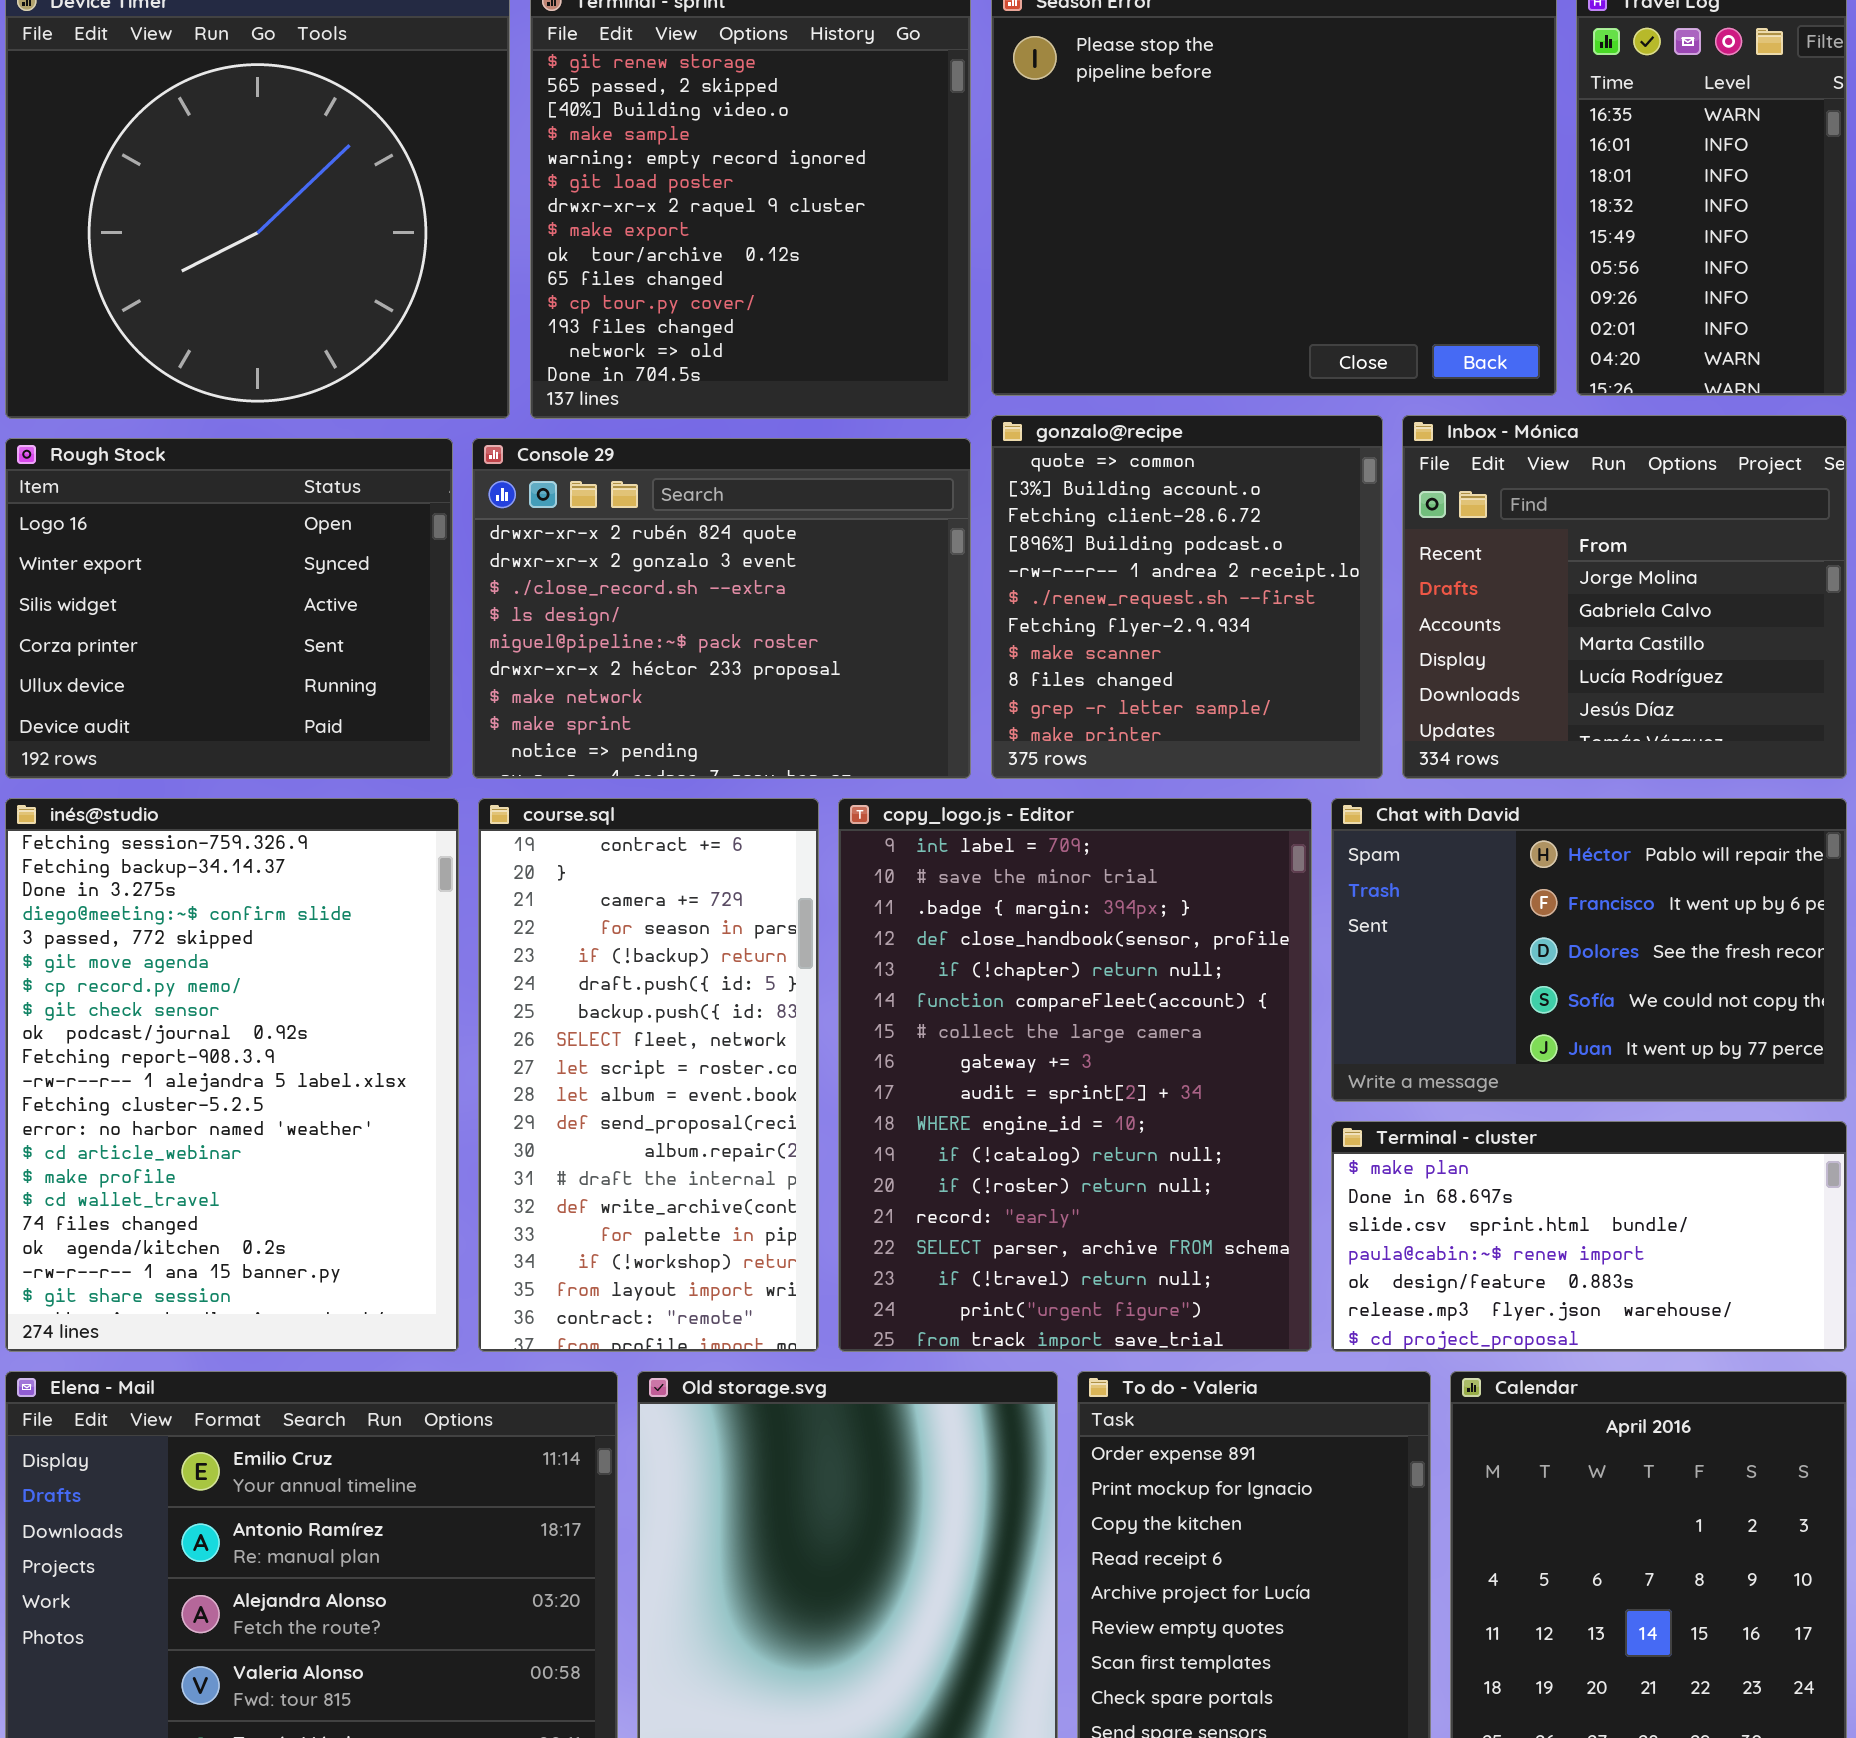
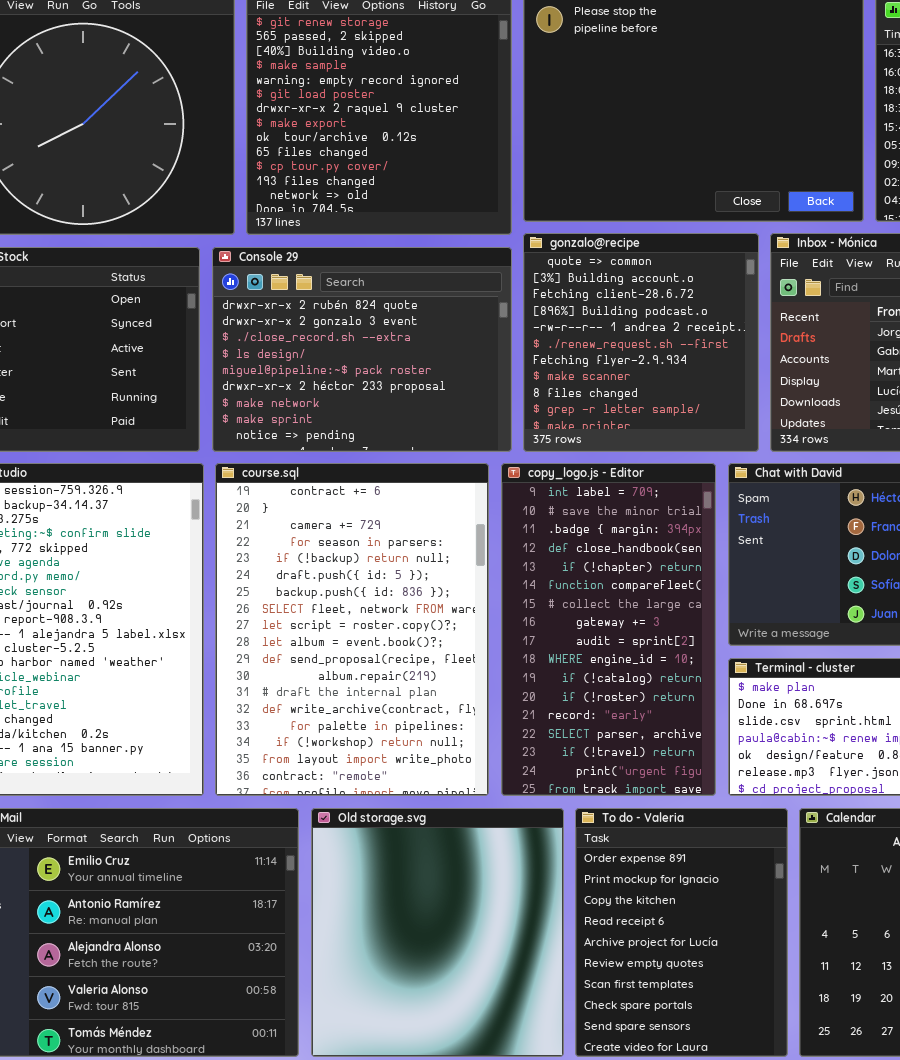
course.sql: [478,798,819,1352] -> [215,463,489,796], resized
copy_logo.js - Editor: [838,798,1312,1352] -> [501,463,716,796], resized

